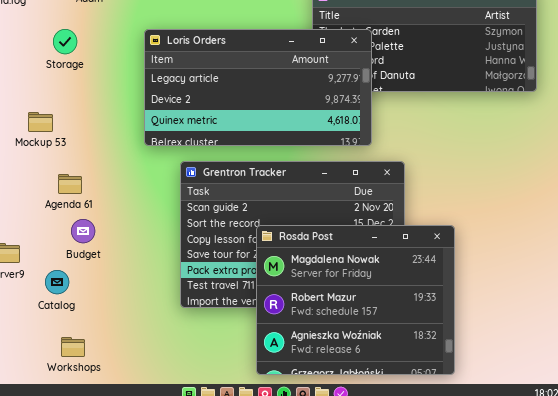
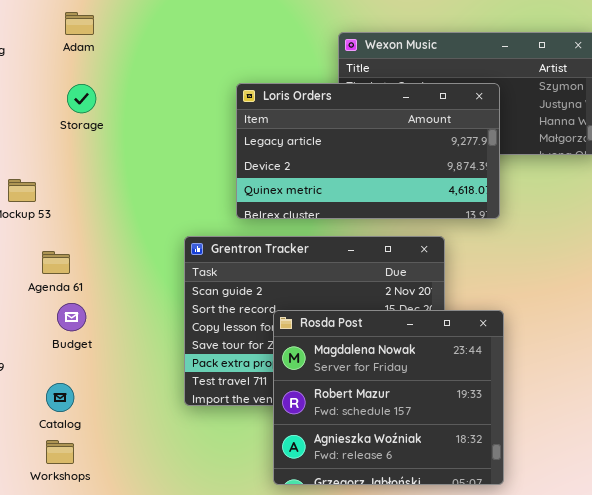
Storage: [53,29,77,54] -> [67,84,96,113], moved
Loris Orders: [144,29,372,146] -> [236,83,500,219], moved
Catalog: [45,270,69,294] -> [46,383,74,412], moved

